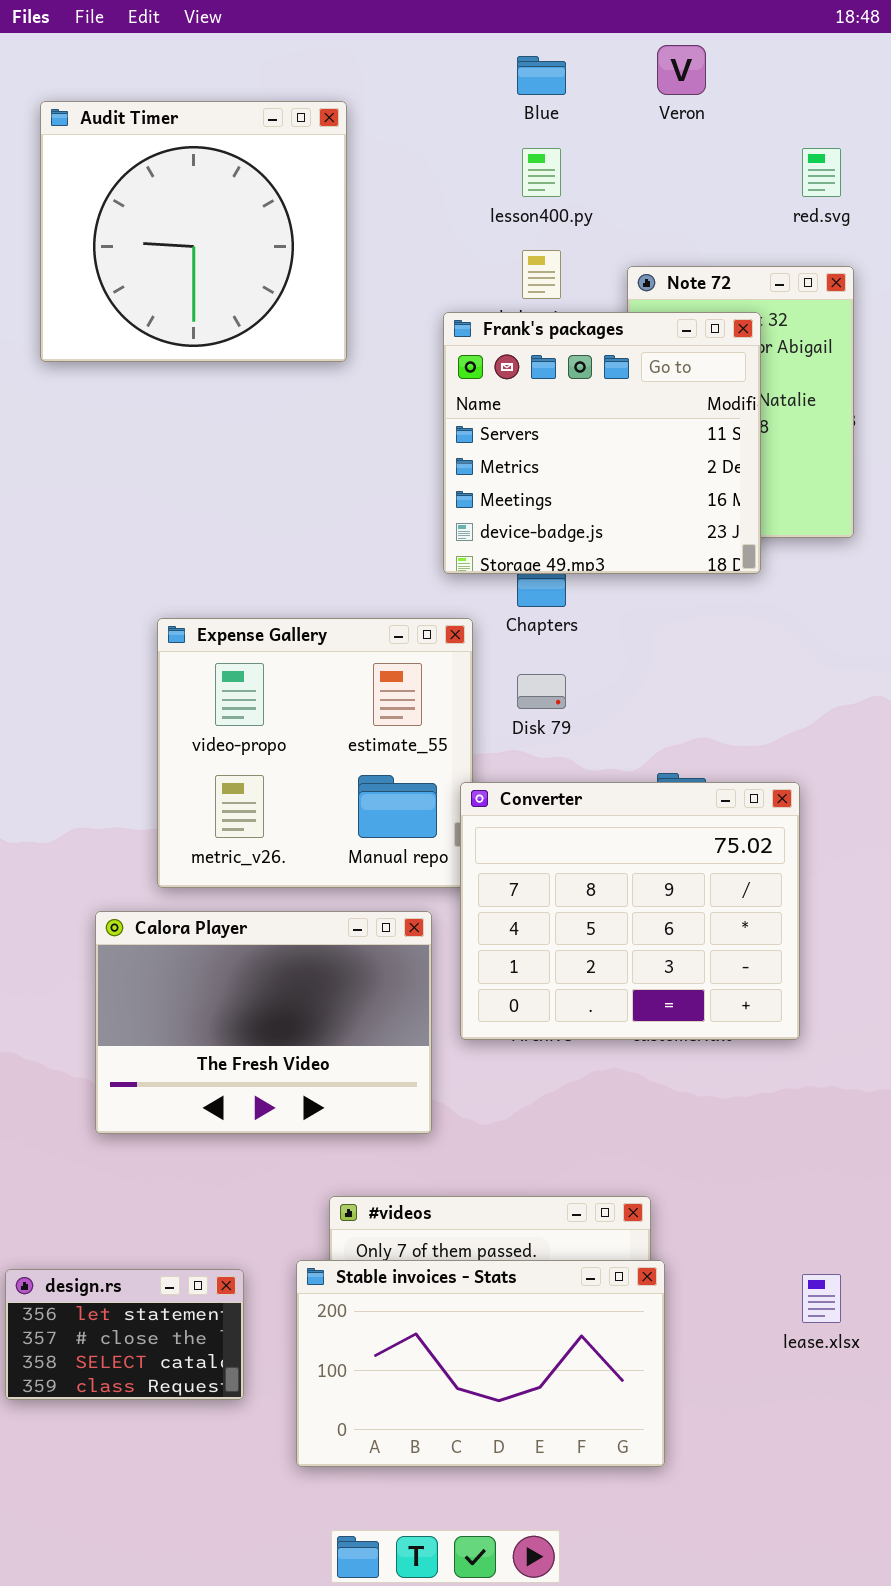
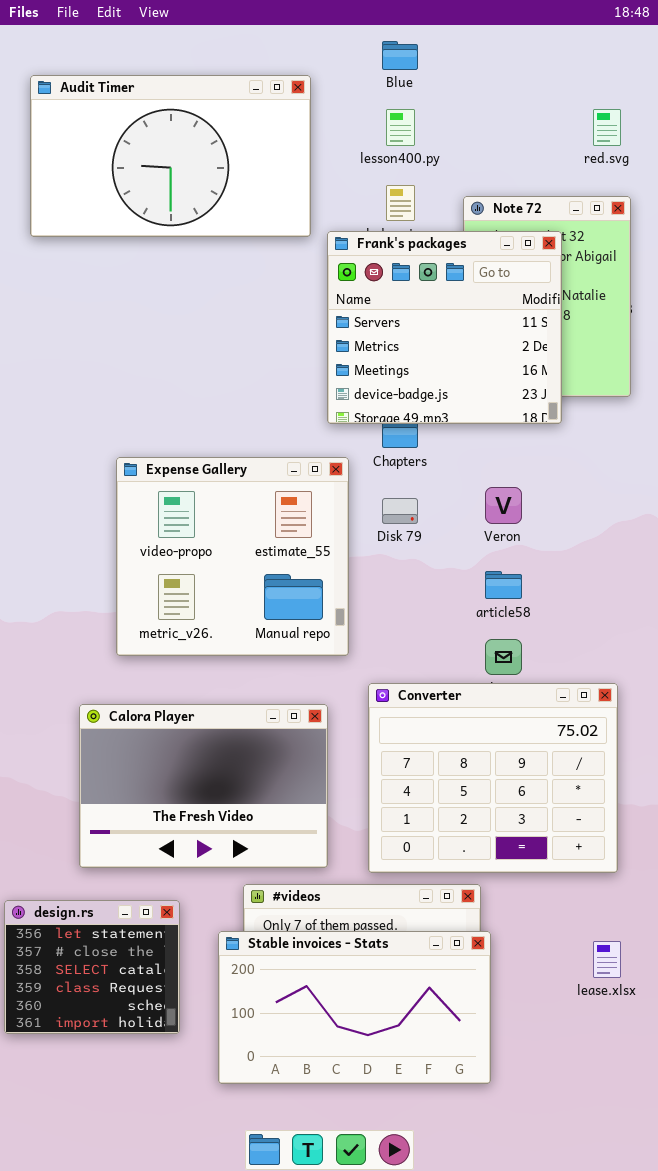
Veron: [657,45,706,95] -> [485,487,522,524], moved
Audit Timer: [40,101,347,362] -> [30,75,311,237], resized
Converter: [460,782,800,1040] -> [368,683,618,873], moved
Calora Player: [95,911,432,1134] -> [79,704,328,868], moved
design.rs: [5,1269,244,1400] -> [4,900,180,1034], resized

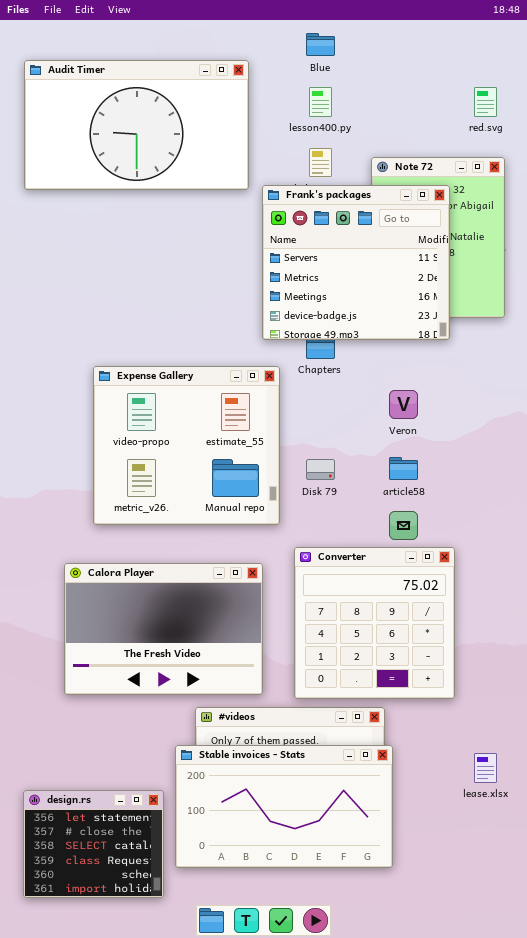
Disk 79: [382,498,418,524] -> [306,459,335,480], moved
Converter: [368,683,618,873] -> [294,547,455,699], resized
design.rs: [4,900,180,1034] -> [23,790,164,898], moved

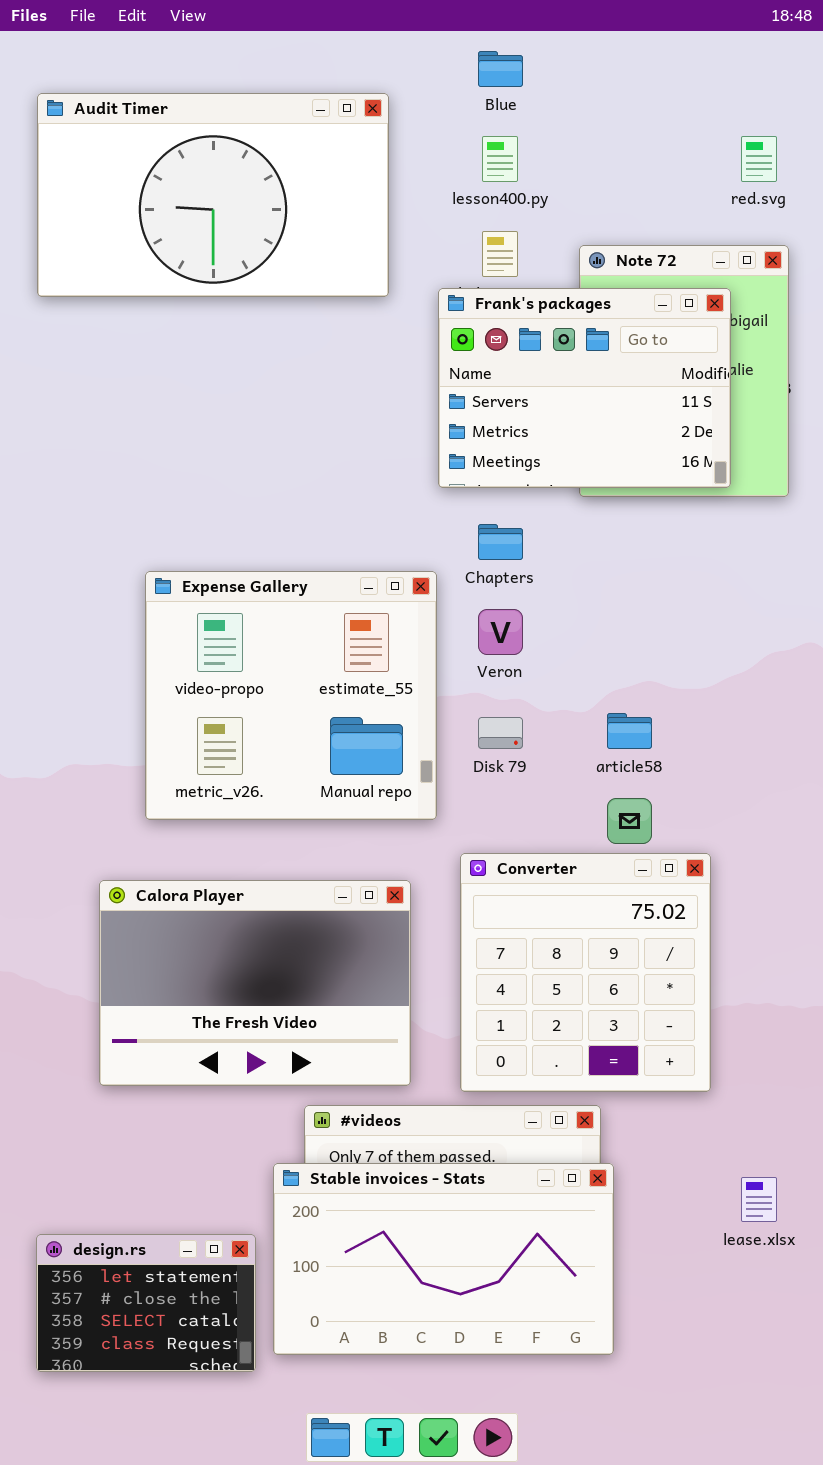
Frank's packages: [262,185,450,340] -> [438,288,731,488], moved, resized
Veron: [389,390,418,419] -> [478,609,523,655], moved
design.rs: [23,790,164,898] -> [36,1234,256,1372], resized

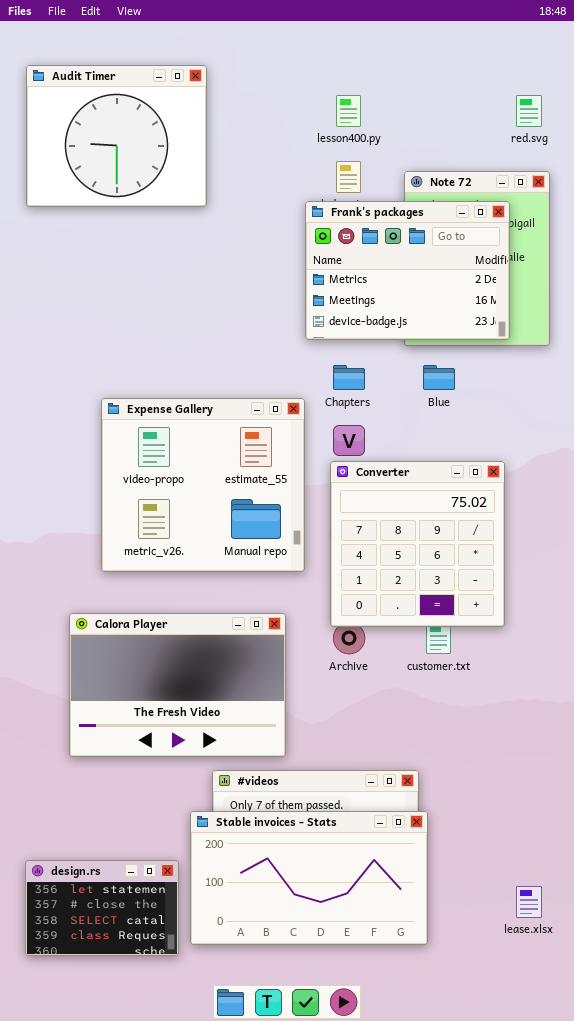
Blue: [478,51,523,87] -> [423,365,455,390], moved
Audit Timer: [37,93,389,297] -> [26,65,207,207], resized
Frank's packages: [438,288,731,488] -> [305,201,510,340], scrolled down 1 row
Converter: [460,853,711,1092] -> [330,461,505,627], moved
lease.xlsx: [741,1177,777,1222] -> [516,886,542,918], moved

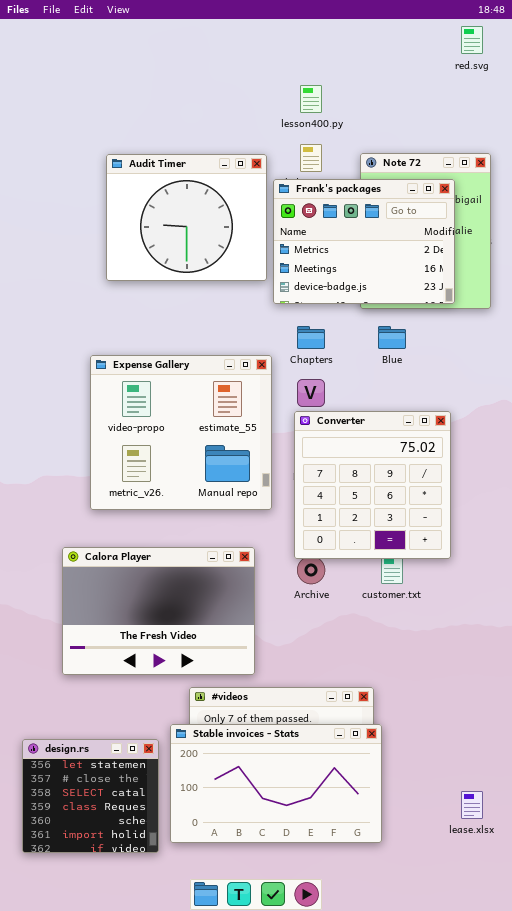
Audit Timer: [26,65,207,207] -> [106,154,267,281], moved
red.svg: [516,95,542,127] -> [461,26,483,54], moved
design.rs: [25,860,179,956] -> [22,739,159,853], resized

